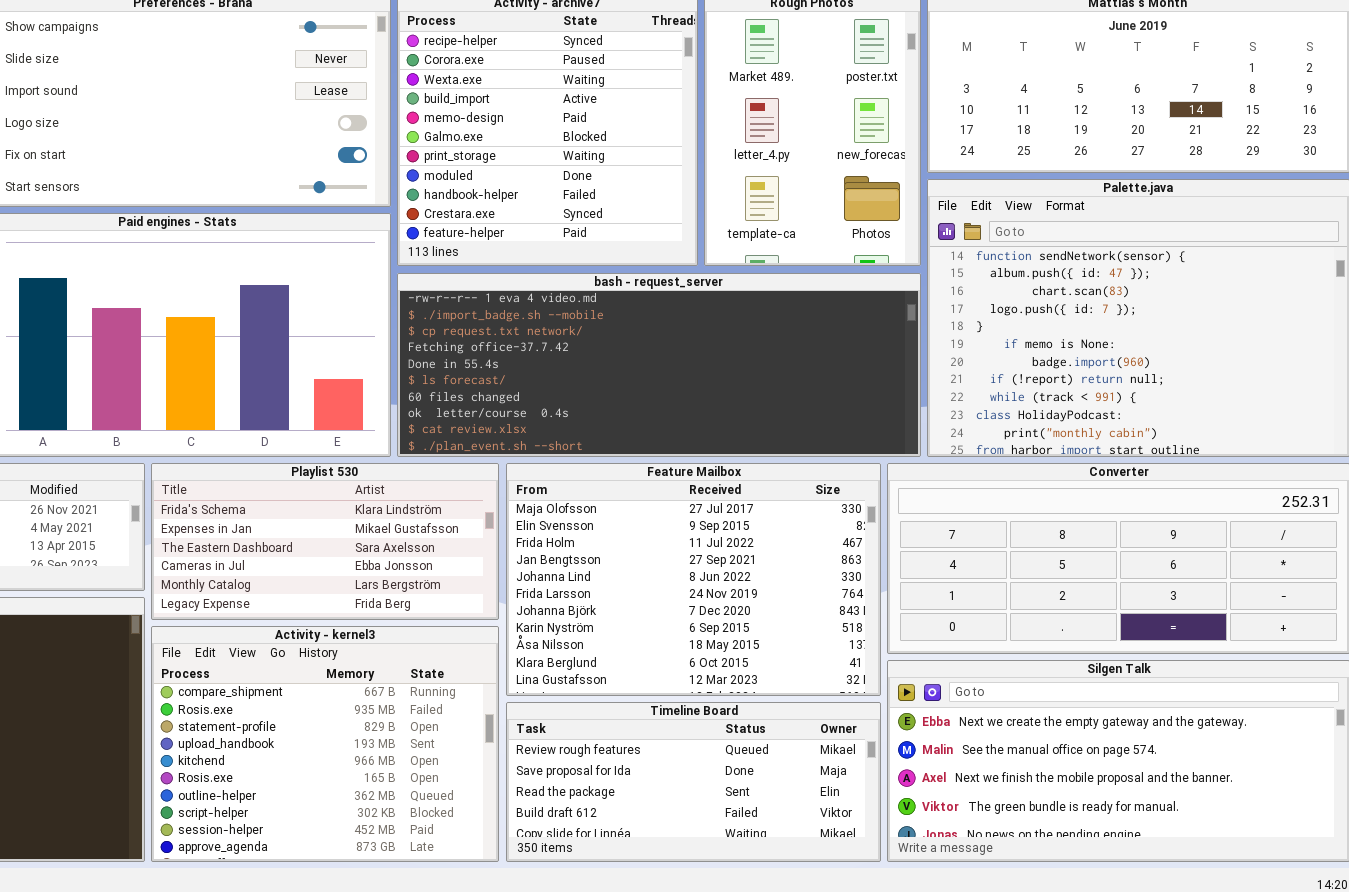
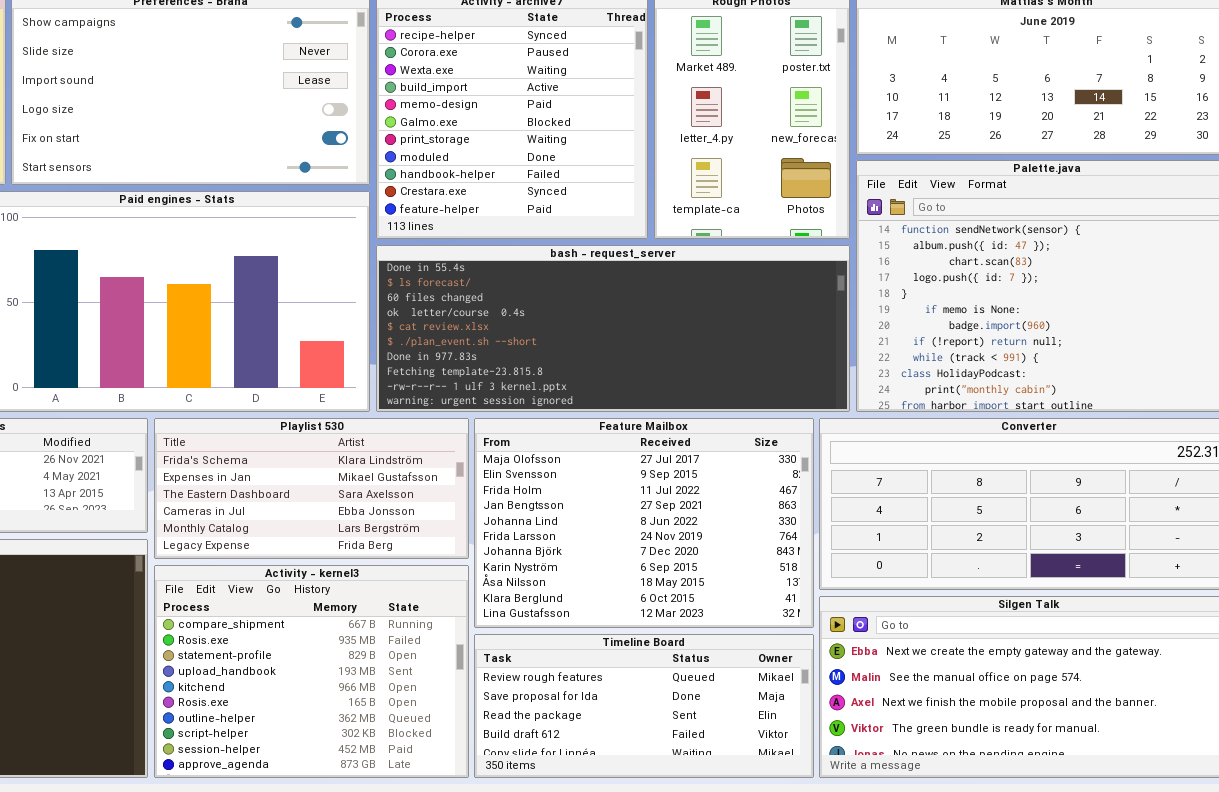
bash - request_server: [397,273,921,457] -> [376,245,850,412], scrolled down 4 rows

